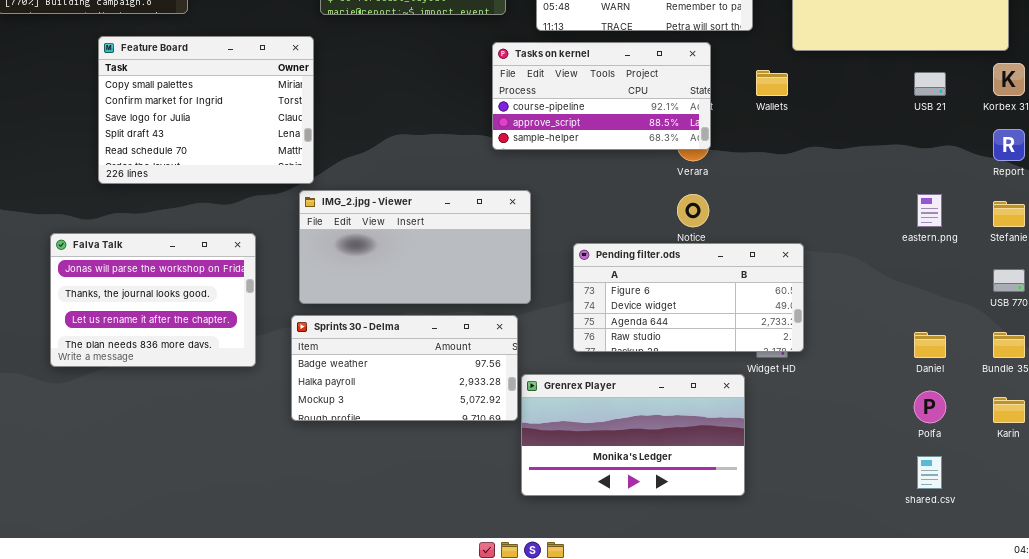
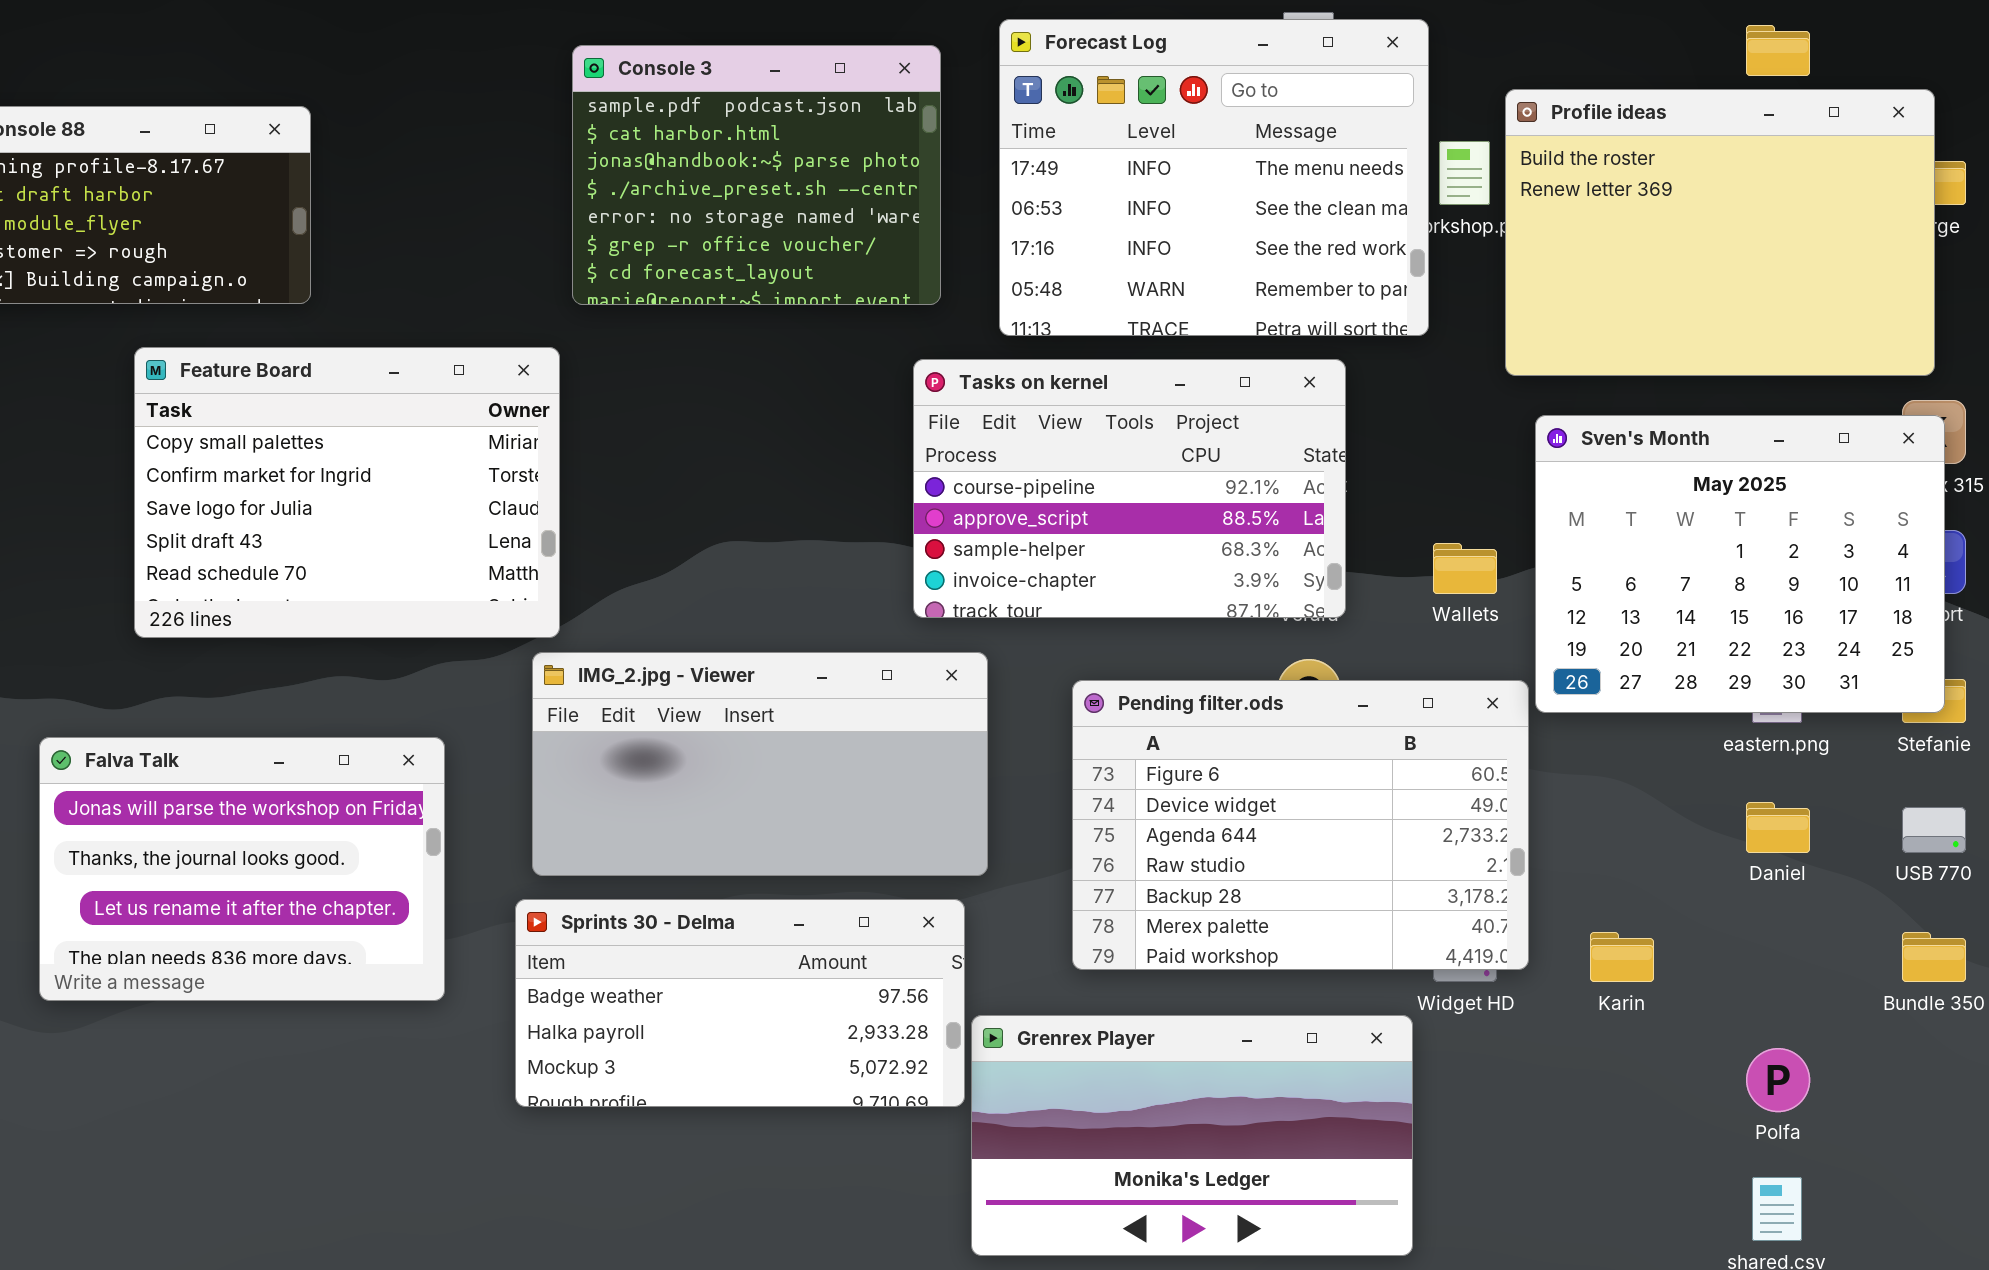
Tasks on kernel: [492,42,711,150] -> [913,359,1346,618], resized
Wallets: [756,70,788,96] -> [1433,543,1497,594], moved
Sven's Month: none -> [1535,415,1945,713], opened
Pending filter.ods: [573,243,804,352] -> [1072,680,1529,970], resized
Daniel: [914,332,946,358] -> [1746,802,1810,853], moved
Karin: [993,397,1025,423] -> [1590,932,1654,982], moved

